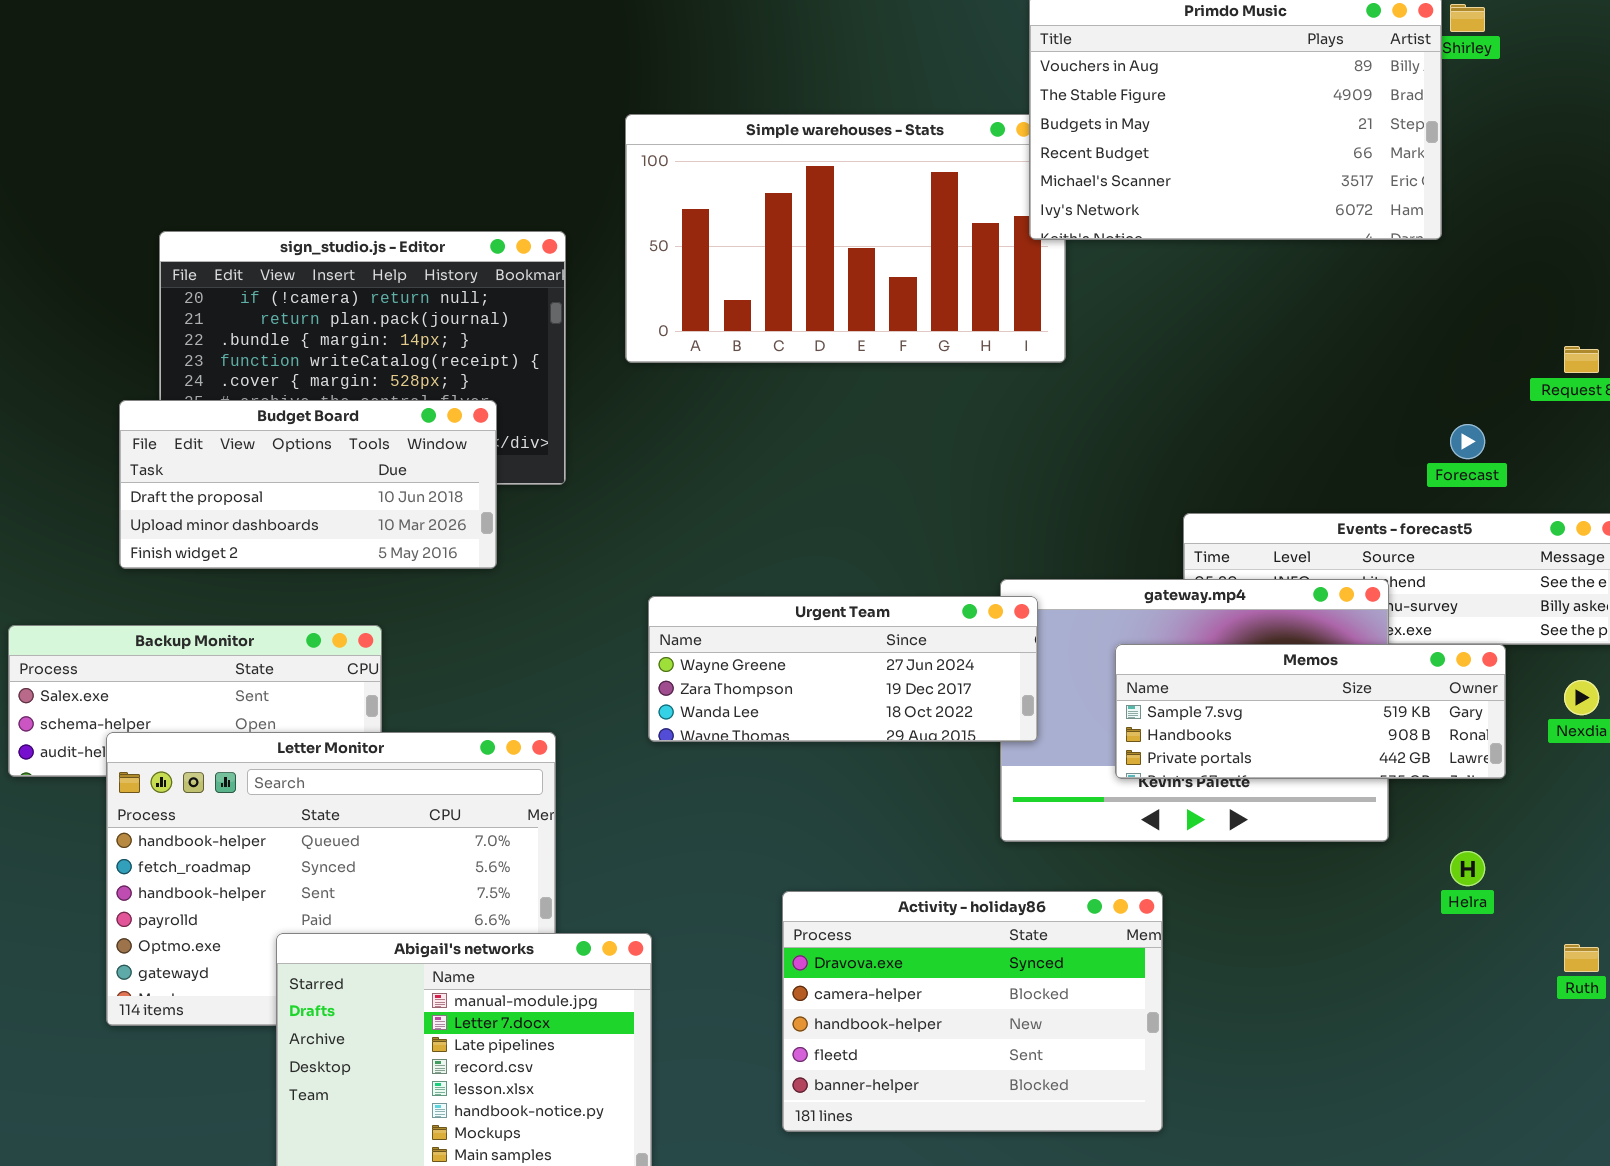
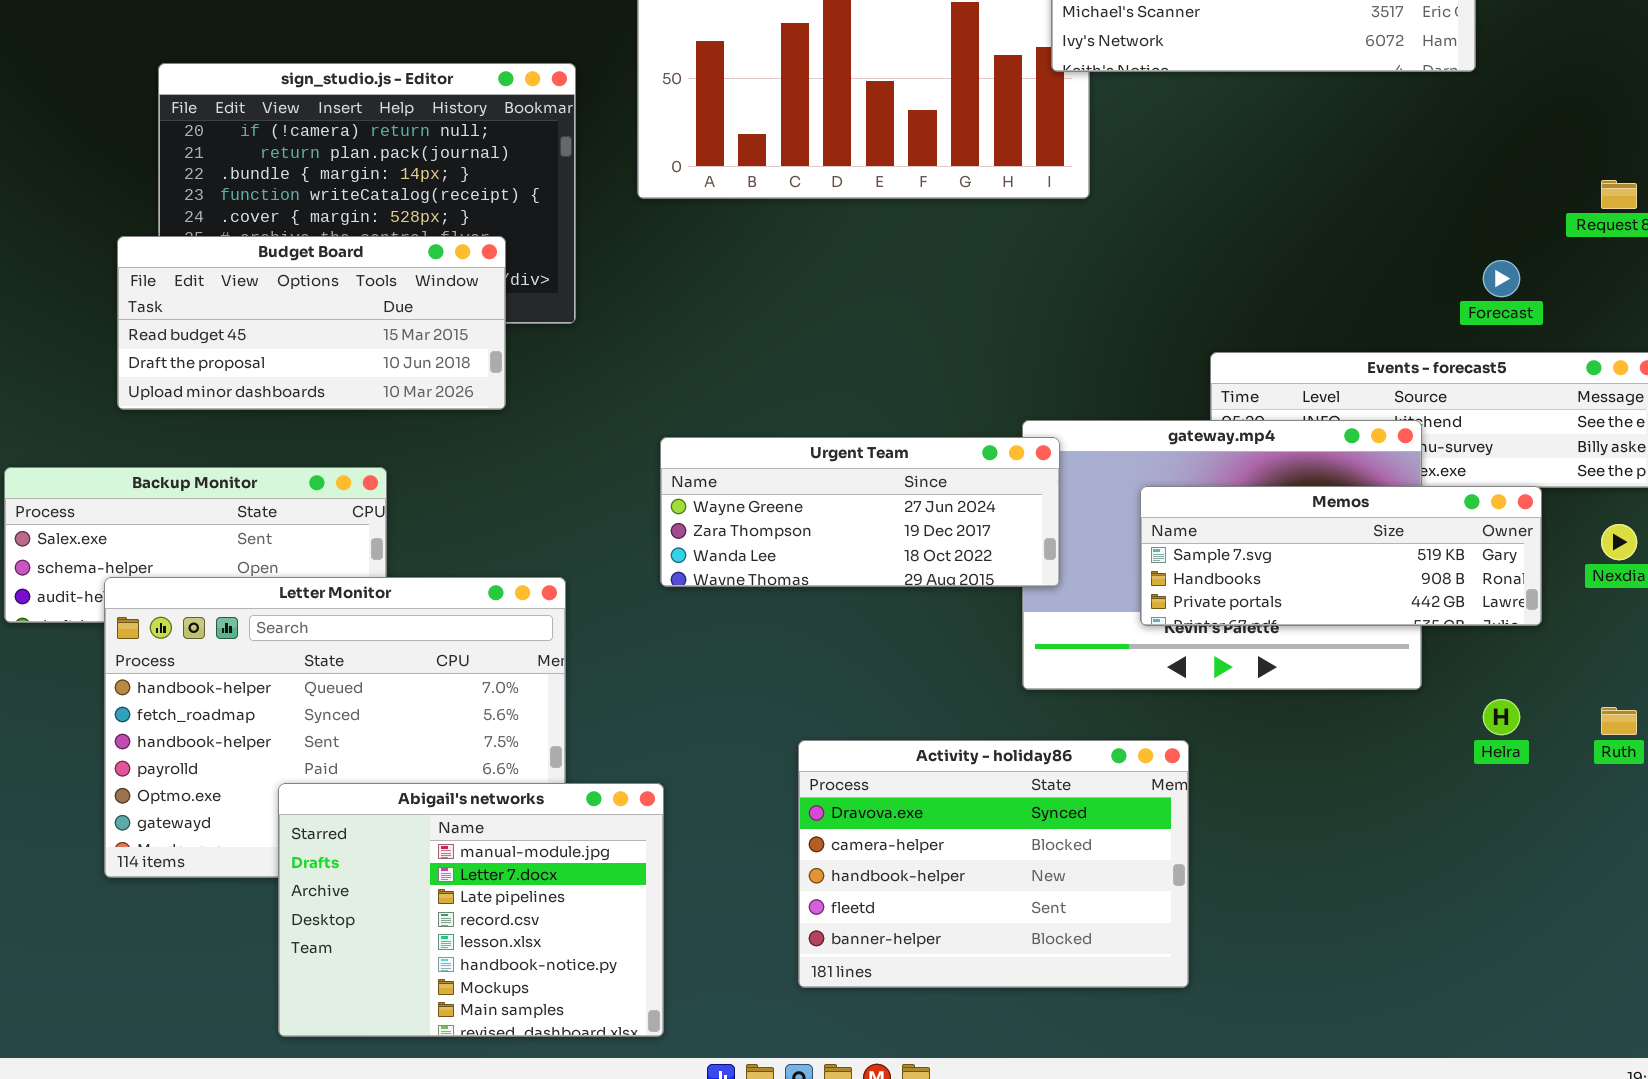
Budget Board: [119,400,497,569] -> [117,236,506,410], scrolled up 1 row
Ruth: [1564,944,1599,972] -> [1601,707,1637,735], moved

